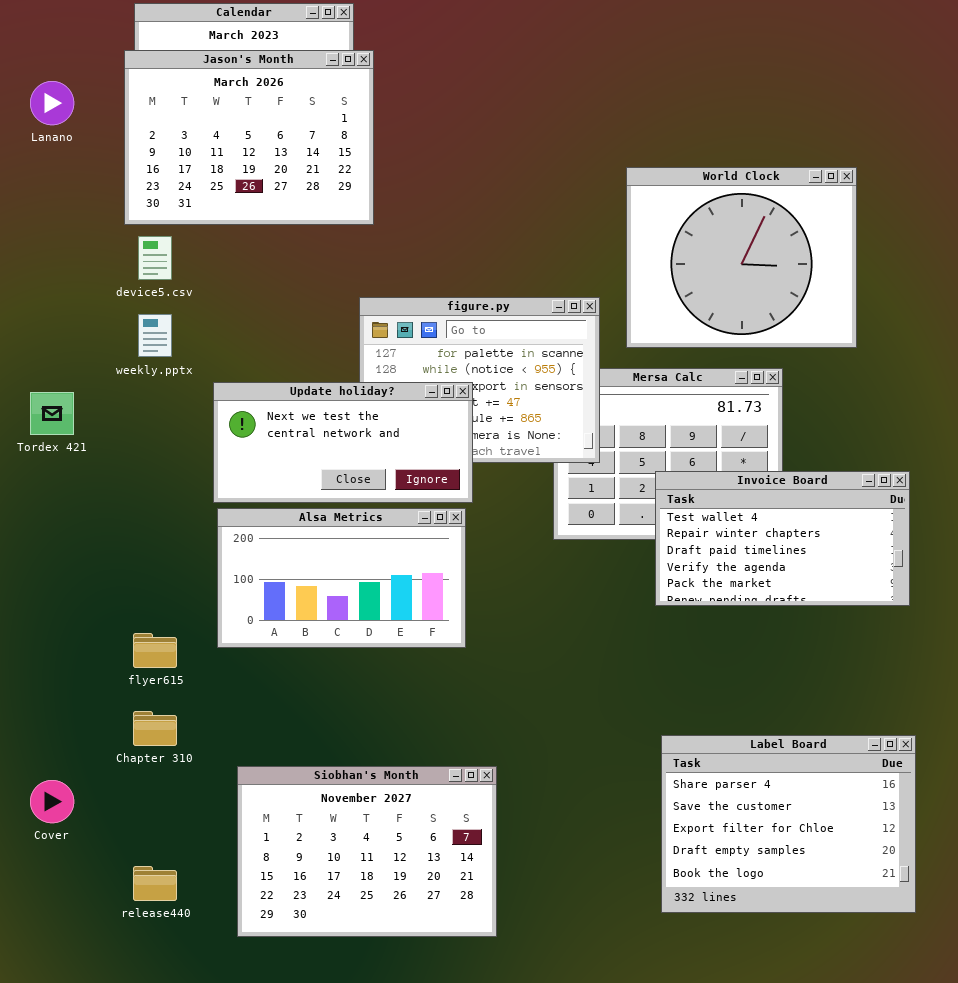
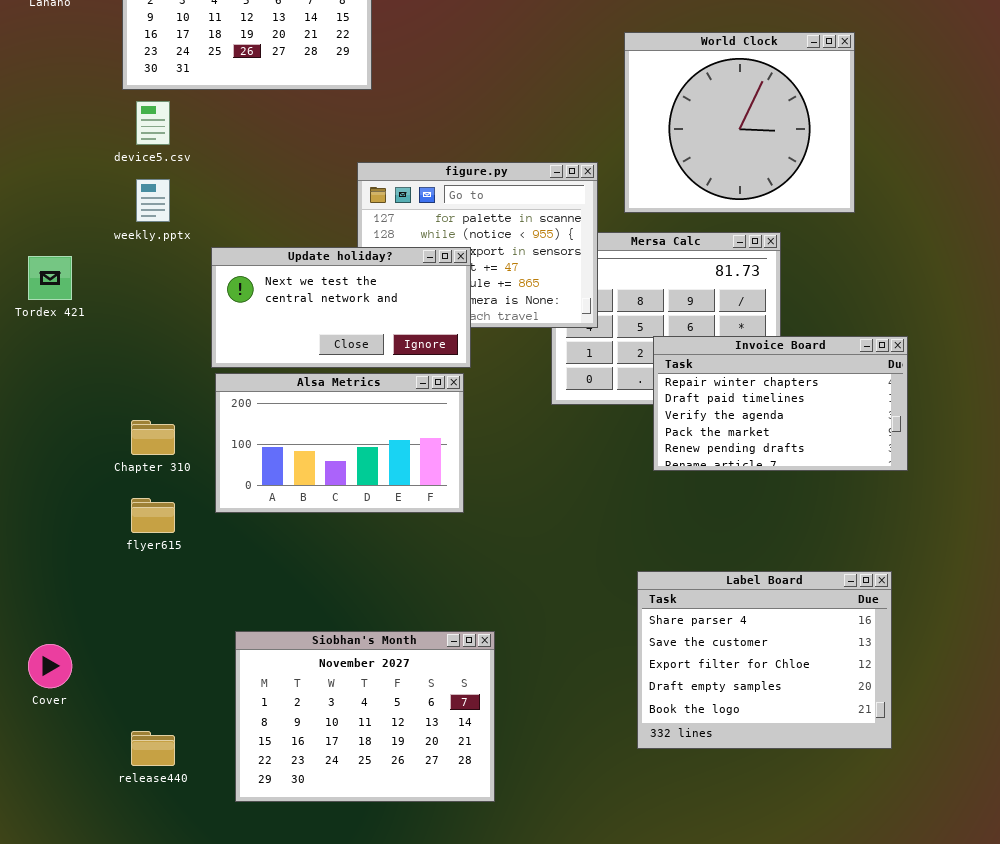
Invoice Board: [655,471,910,606] -> [653,336,908,471], scrolled down 1 row
Chapter 310: [133,711,177,746] -> [131,420,175,455], moved
Label Board: [661,735,916,913] -> [637,571,892,749], moved

